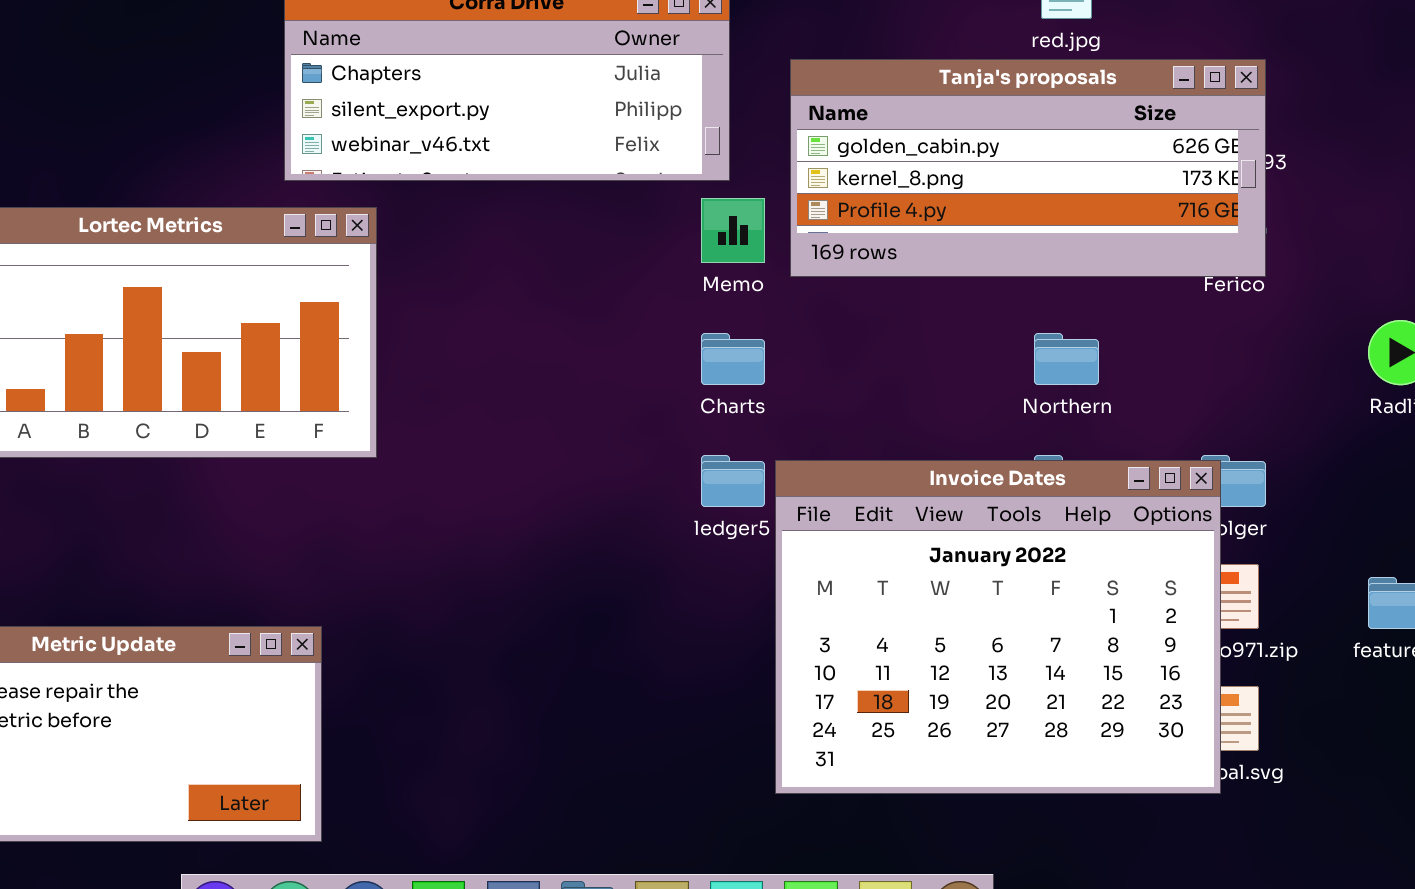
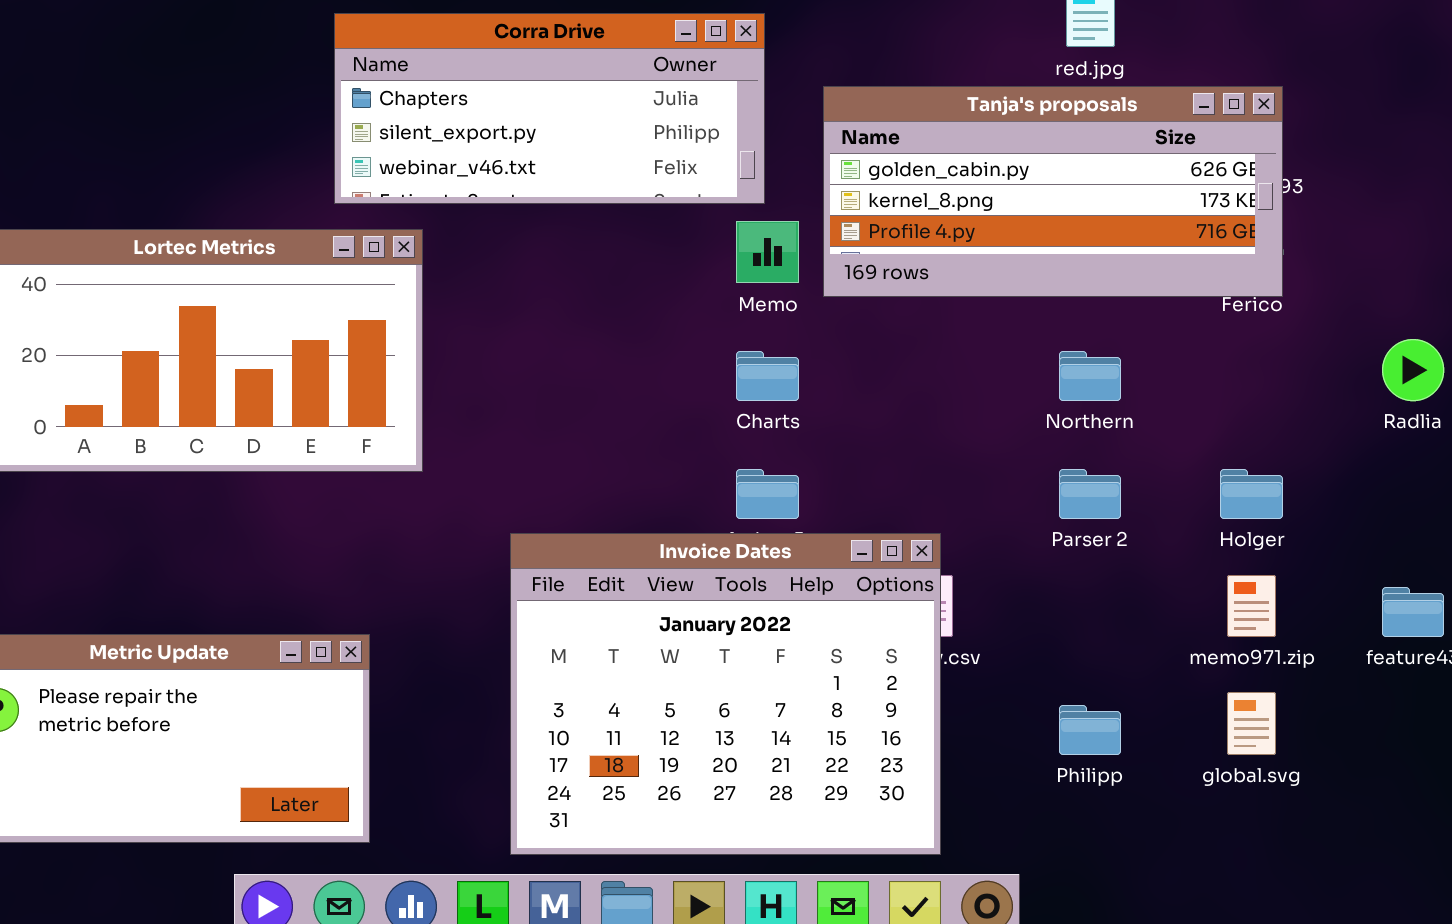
Invoice Dates: [775,460,1221,794] -> [510,533,941,855], moved

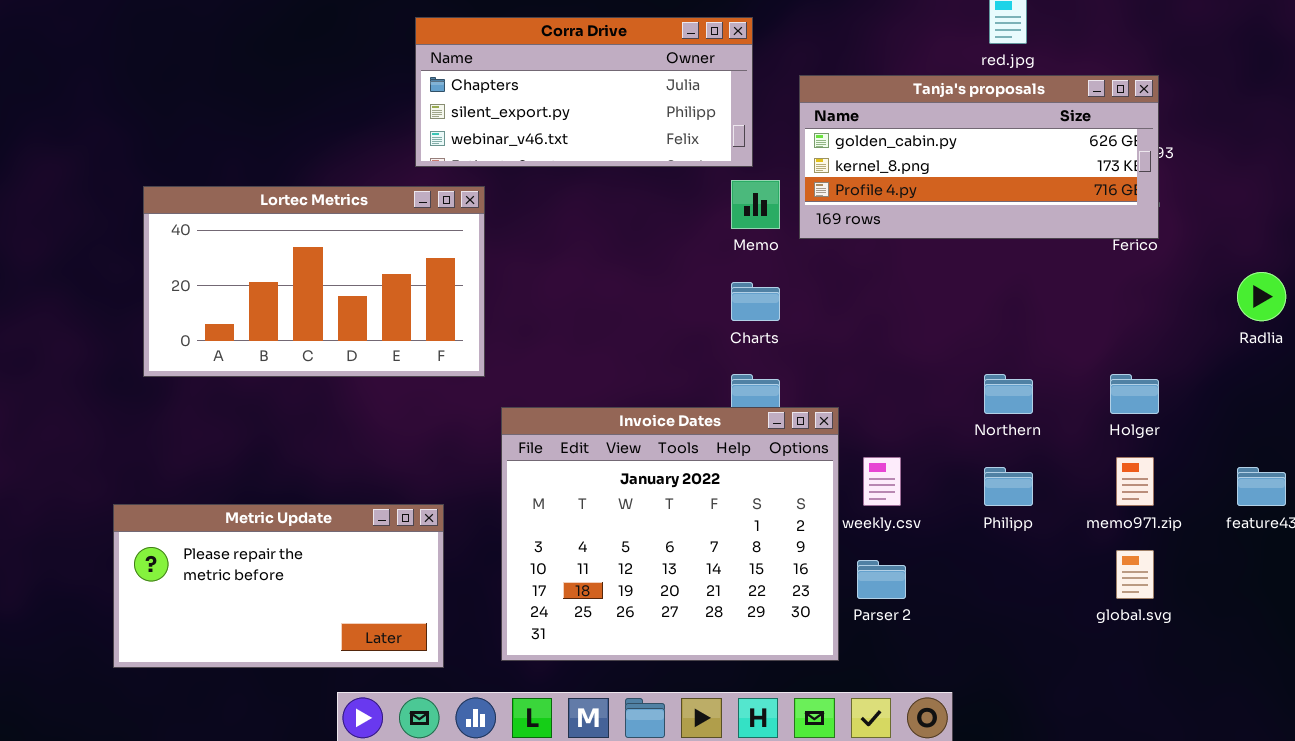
Northern: [1059,351,1121,401] -> [984,374,1033,414], moved
Parser 2: [1059,469,1121,519] -> [857,560,906,599], moved
Invoice Dates: [510,533,941,855] -> [501,407,839,661], moved
Philipp: [1059,705,1121,755] -> [984,467,1033,506], moved

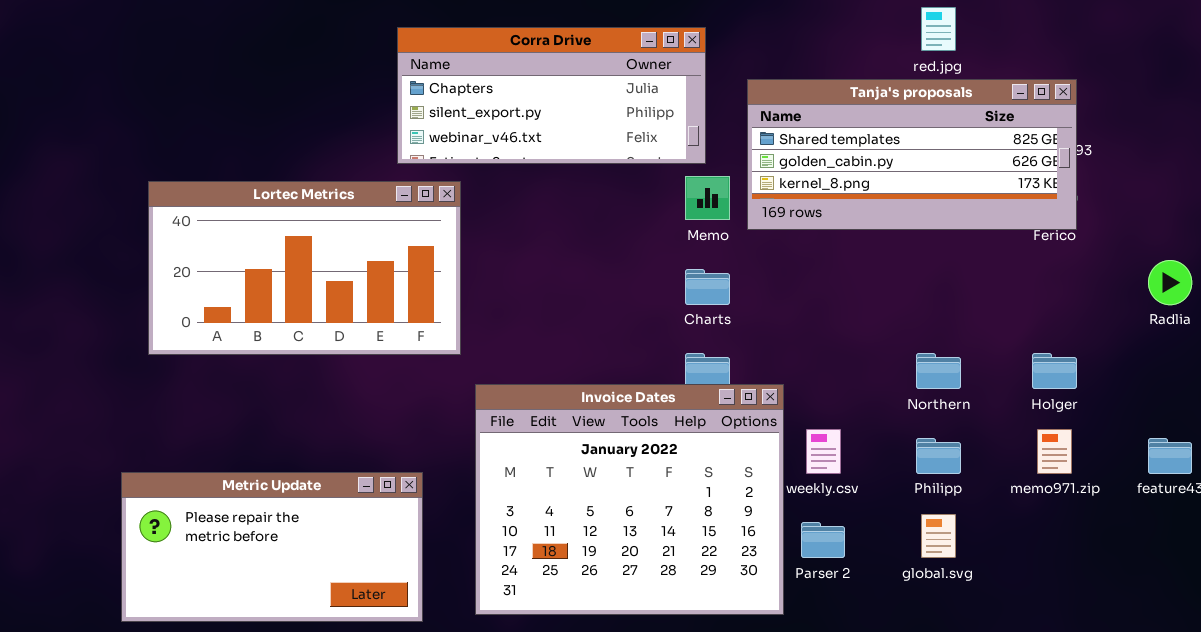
Tanja's proposals: [799,75,1159,239] -> [747,79,1077,230], scrolled up 1 row
global.svg: [1116,550,1154,599] -> [921,514,956,558], moved

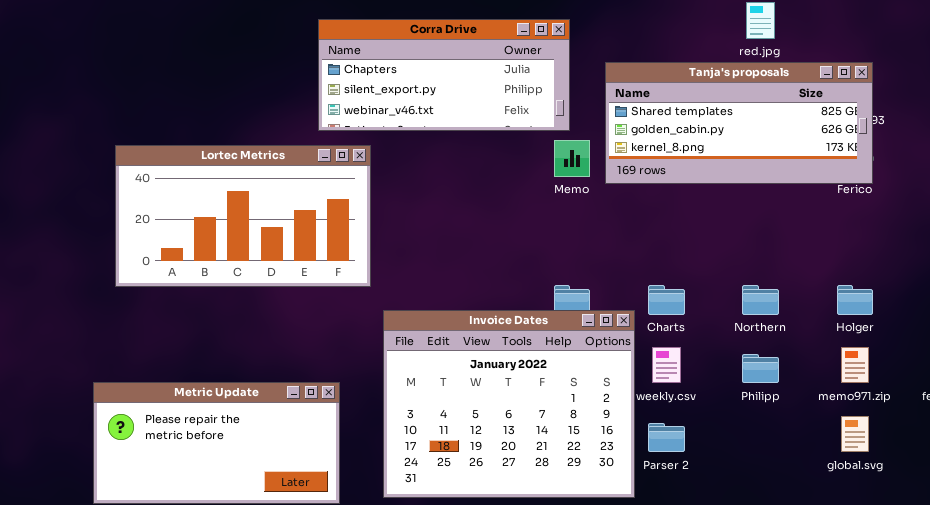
Charts: [685,269,730,305] -> [648,285,685,315], moved
global.svg: [921,514,956,558] -> [841,416,869,452], moved

